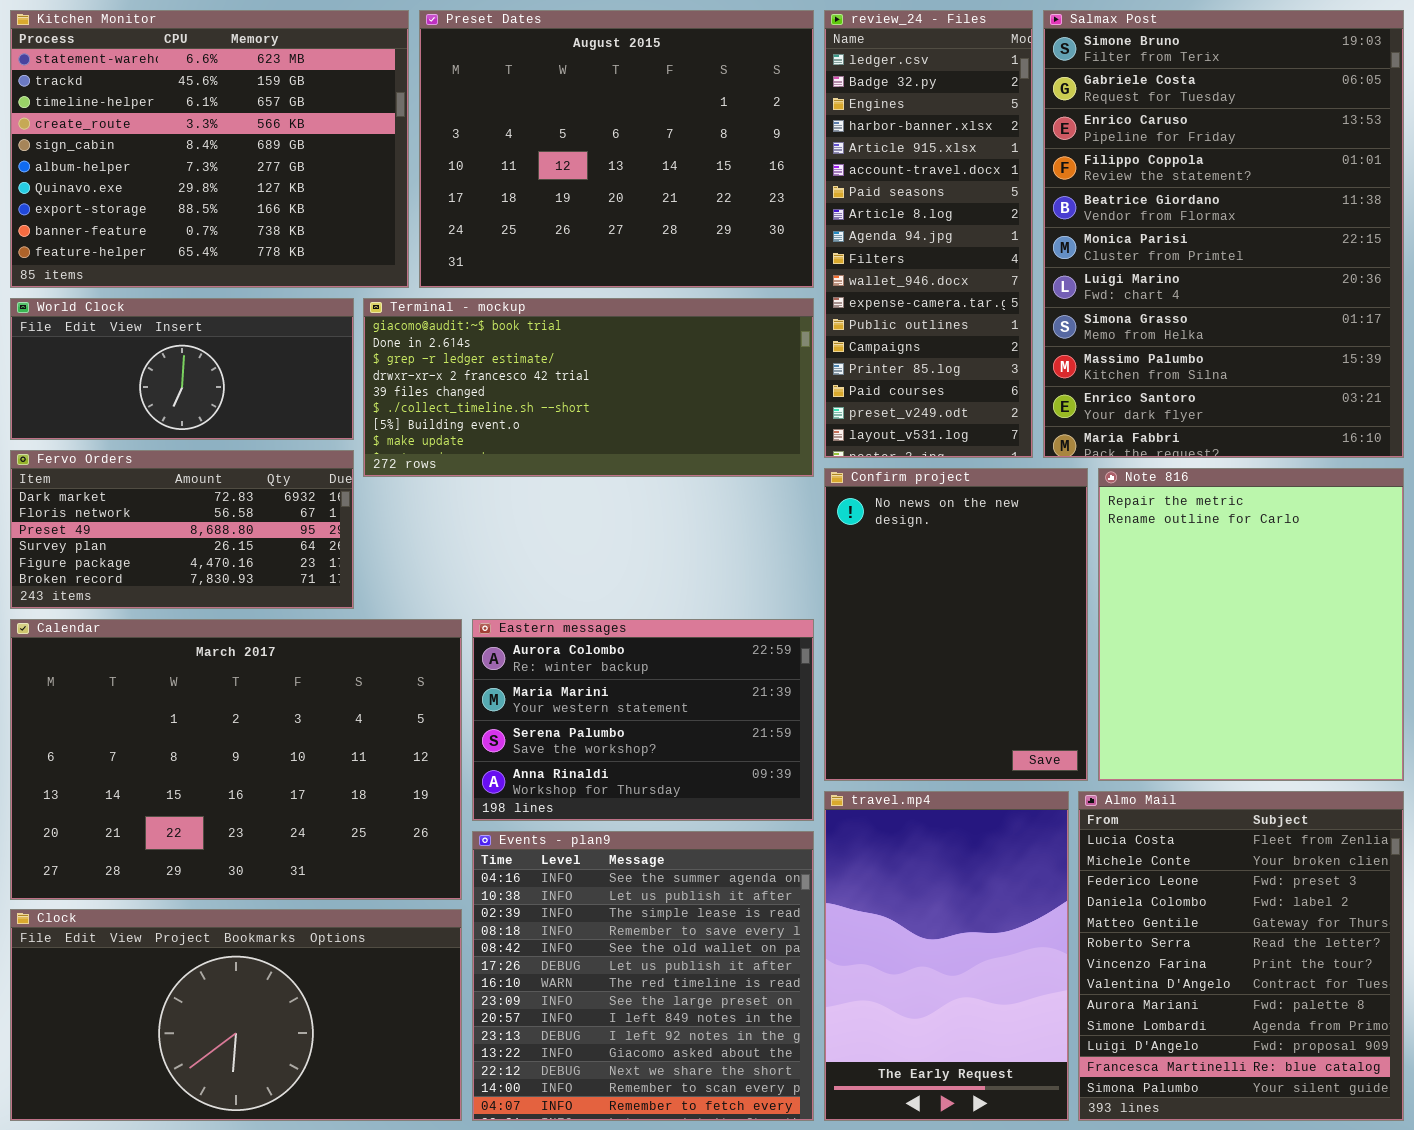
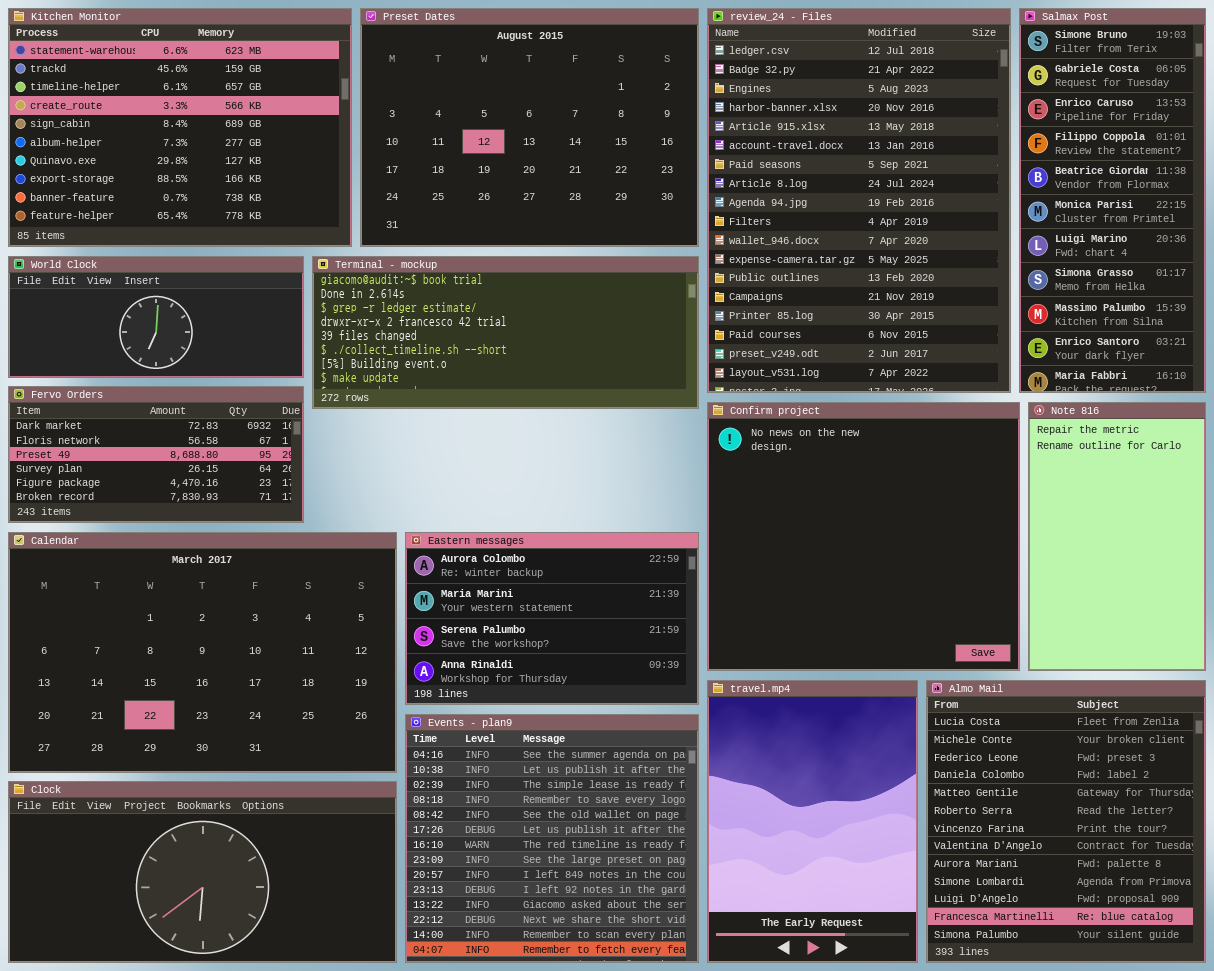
review_24 - Files: [824,10,1033,458] -> [707,8,1011,393], resized
Salmax Post: [1043,10,1404,458] -> [1019,8,1206,393], resized
Confirm project: [824,468,1088,781] -> [707,402,1020,671], resized
Note 816: [1098,468,1404,781] -> [1028,402,1206,671], resized

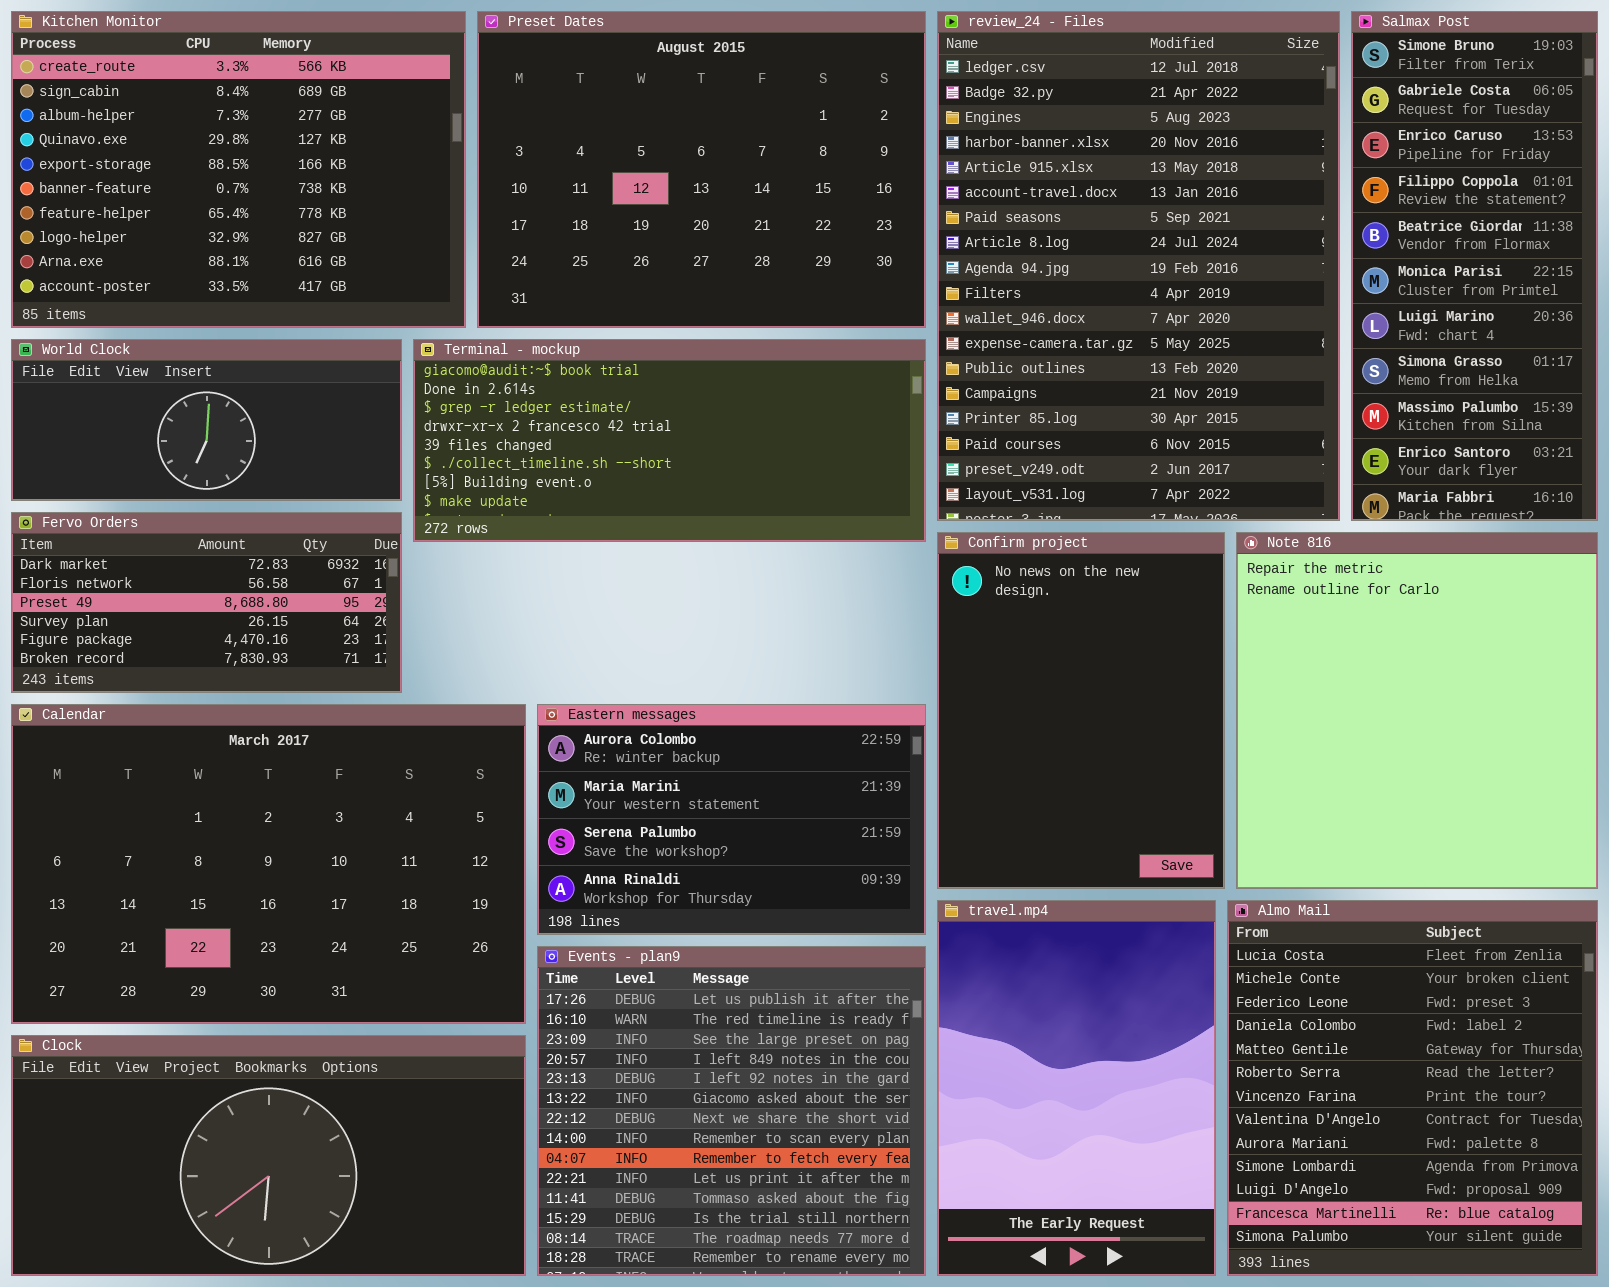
Kitchen Monitor: [8,8,352,247] -> [11,11,466,328], scrolled down 3 rows
Confirm project: [707,402,1020,671] -> [937,532,1225,889], resized
Note 816: [1028,402,1206,671] -> [1236,532,1598,889], resized
Events - plan9: [405,714,699,963] -> [537,946,926,1276], scrolled down 5 rows

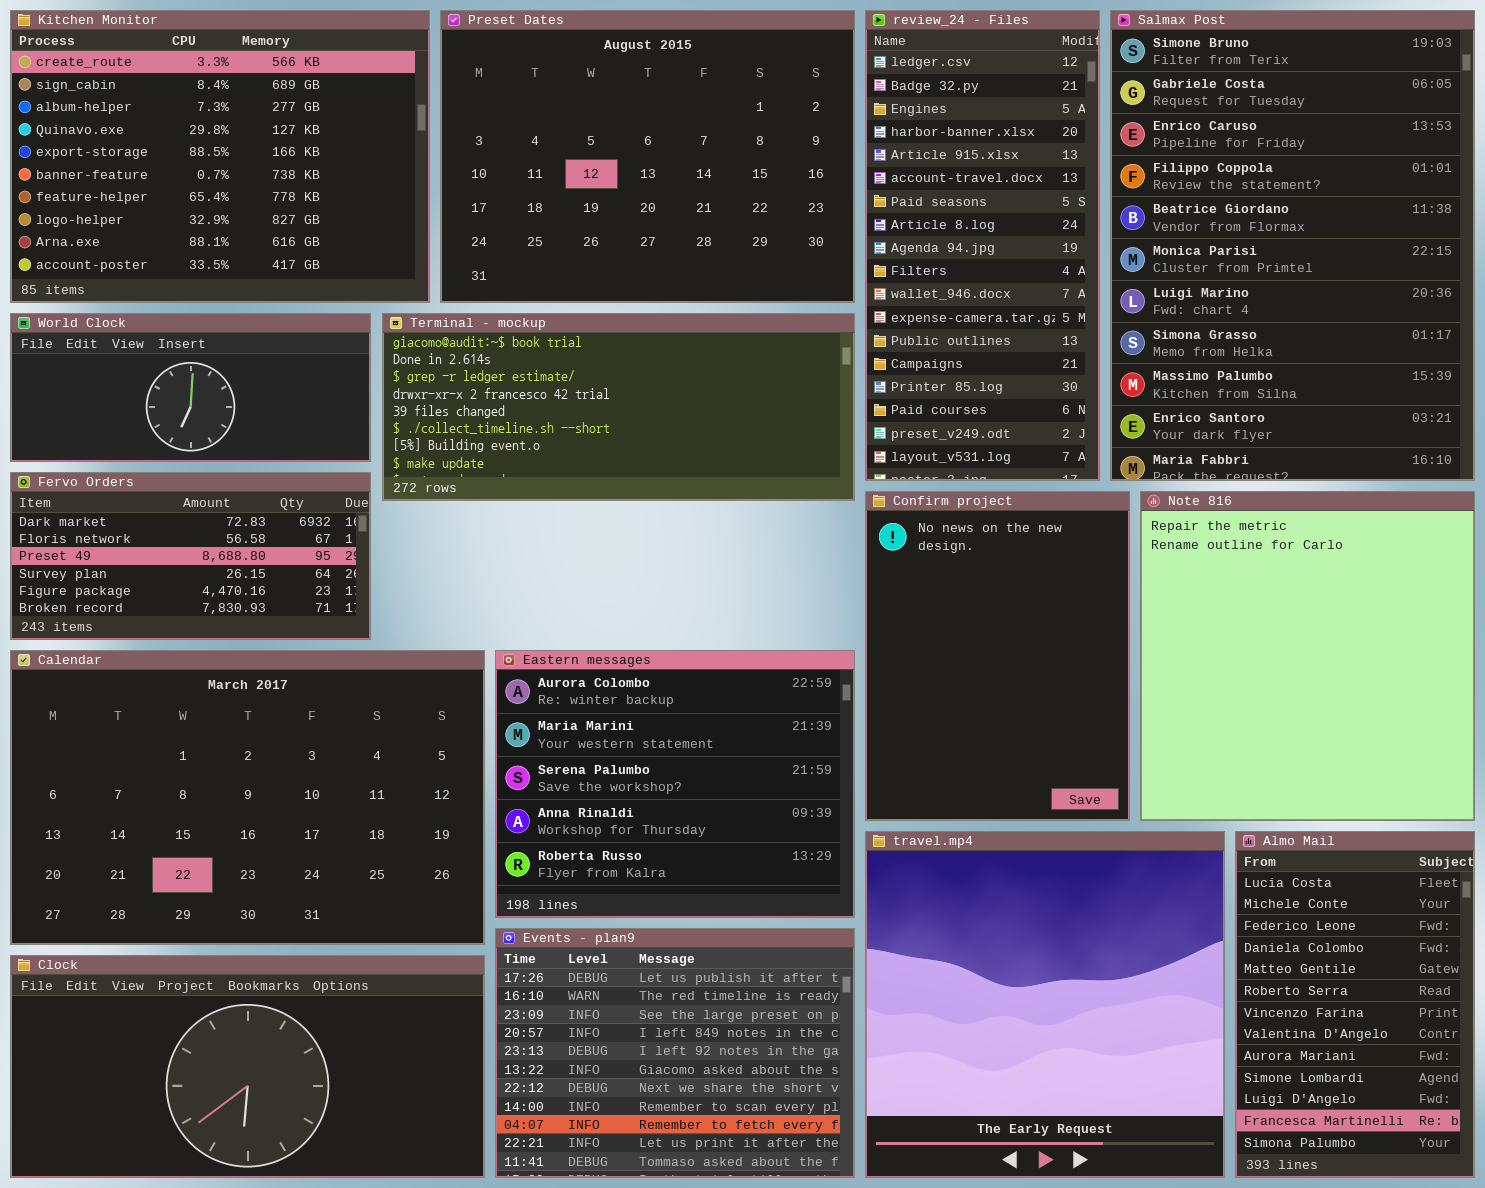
review_24 - Files: [937,11,1340,521] -> [865,10,1100,481], resized
Salmax Post: [1351,11,1598,521] -> [1110,10,1475,481], resized
Eastern messages: [537,704,926,935] -> [495,650,855,918], resized
travel.mp4: [937,900,1216,1276] -> [865,831,1225,1178], resized
Almo Mail: [1227,900,1598,1276] -> [1235,831,1475,1178], resized
Events - plan9: [537,946,926,1276] -> [495,928,855,1178], resized

